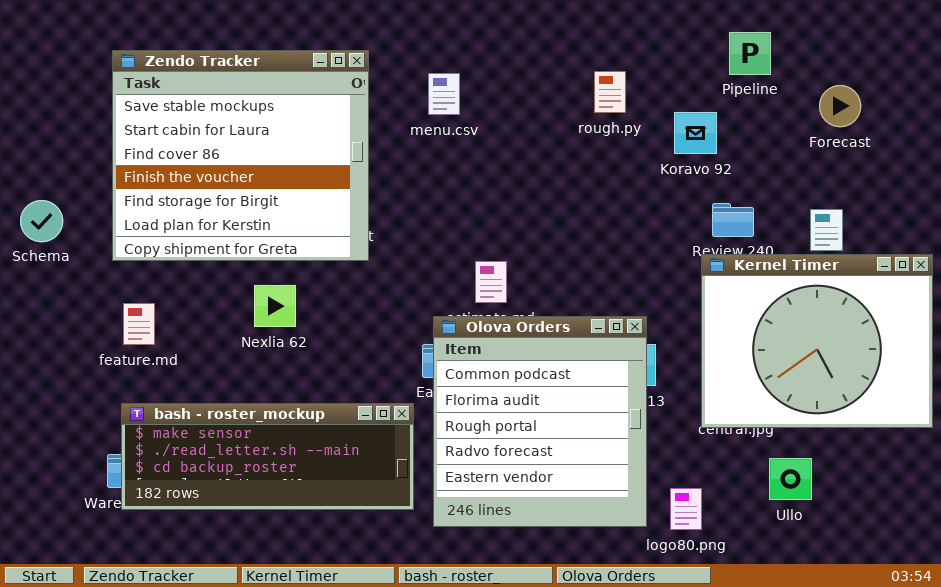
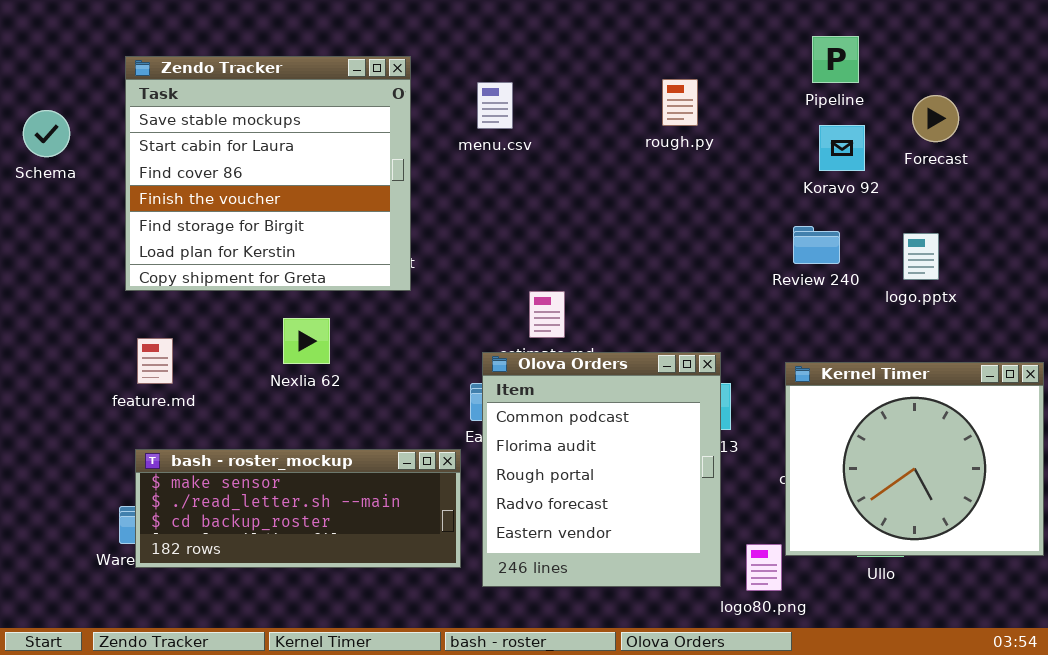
Koravo 92: [674,112,717,154] -> [819,125,865,171], moved
Schema: [20,200,63,242] -> [23,110,70,157], moved
Kernel Timer: [701,254,933,428] -> [785,362,1044,556], moved

